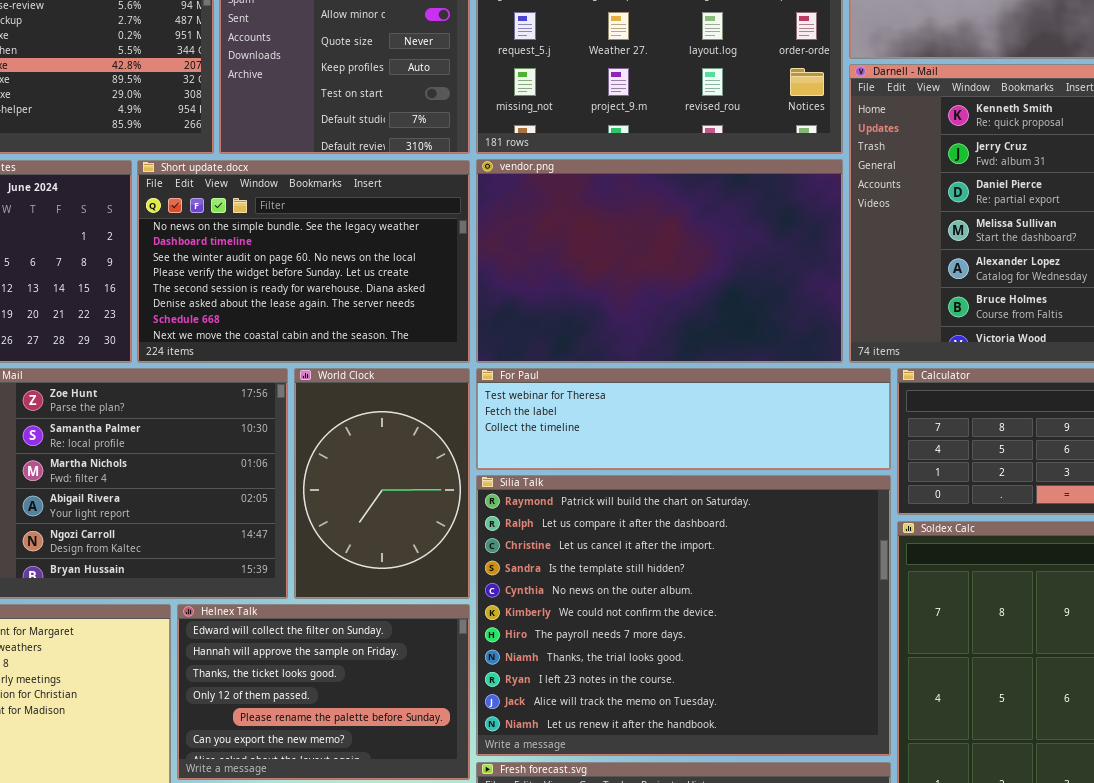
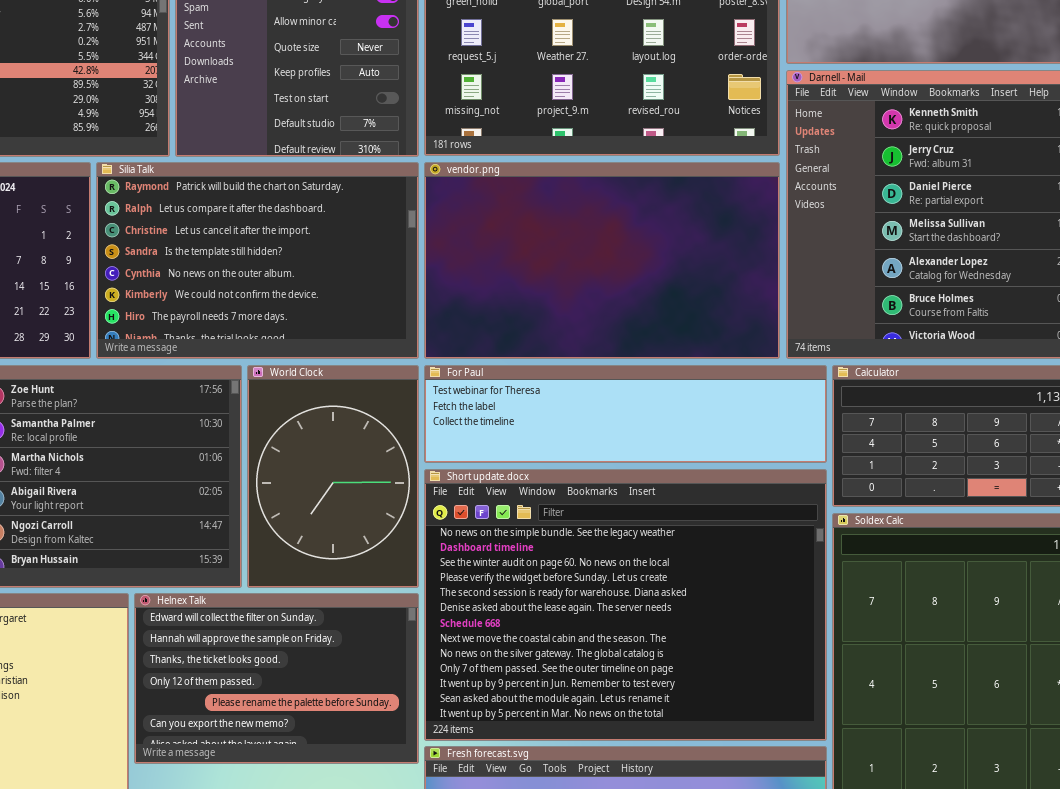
Short update.docx: [137,160,470,363] -> [424,469,827,741], moved, resized
Silia Talk: [476,475,891,756] -> [96,162,419,359], moved, resized

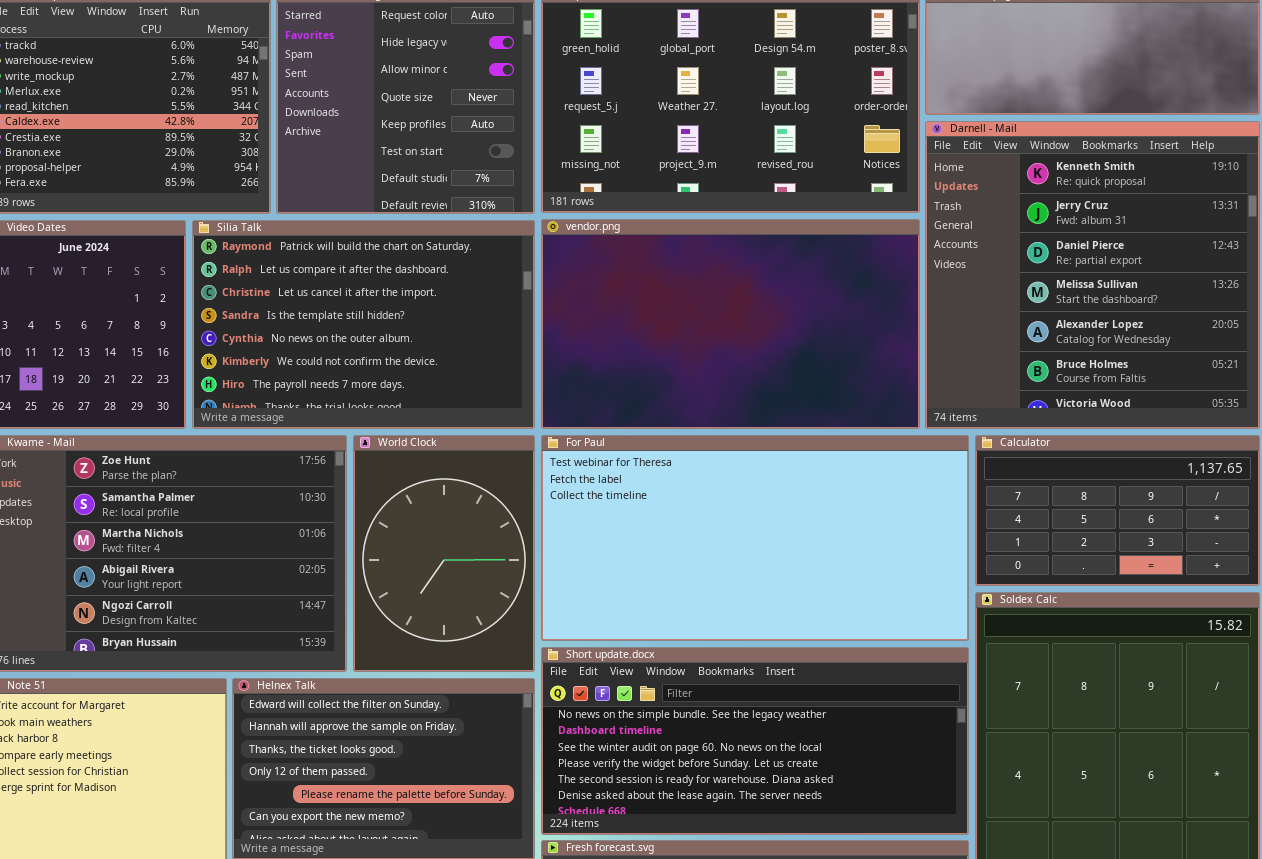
For Paul: [424,365,827,463] -> [541,435,969,641], resized
Short update.docx: [424,469,827,741] -> [541,647,969,835], resized

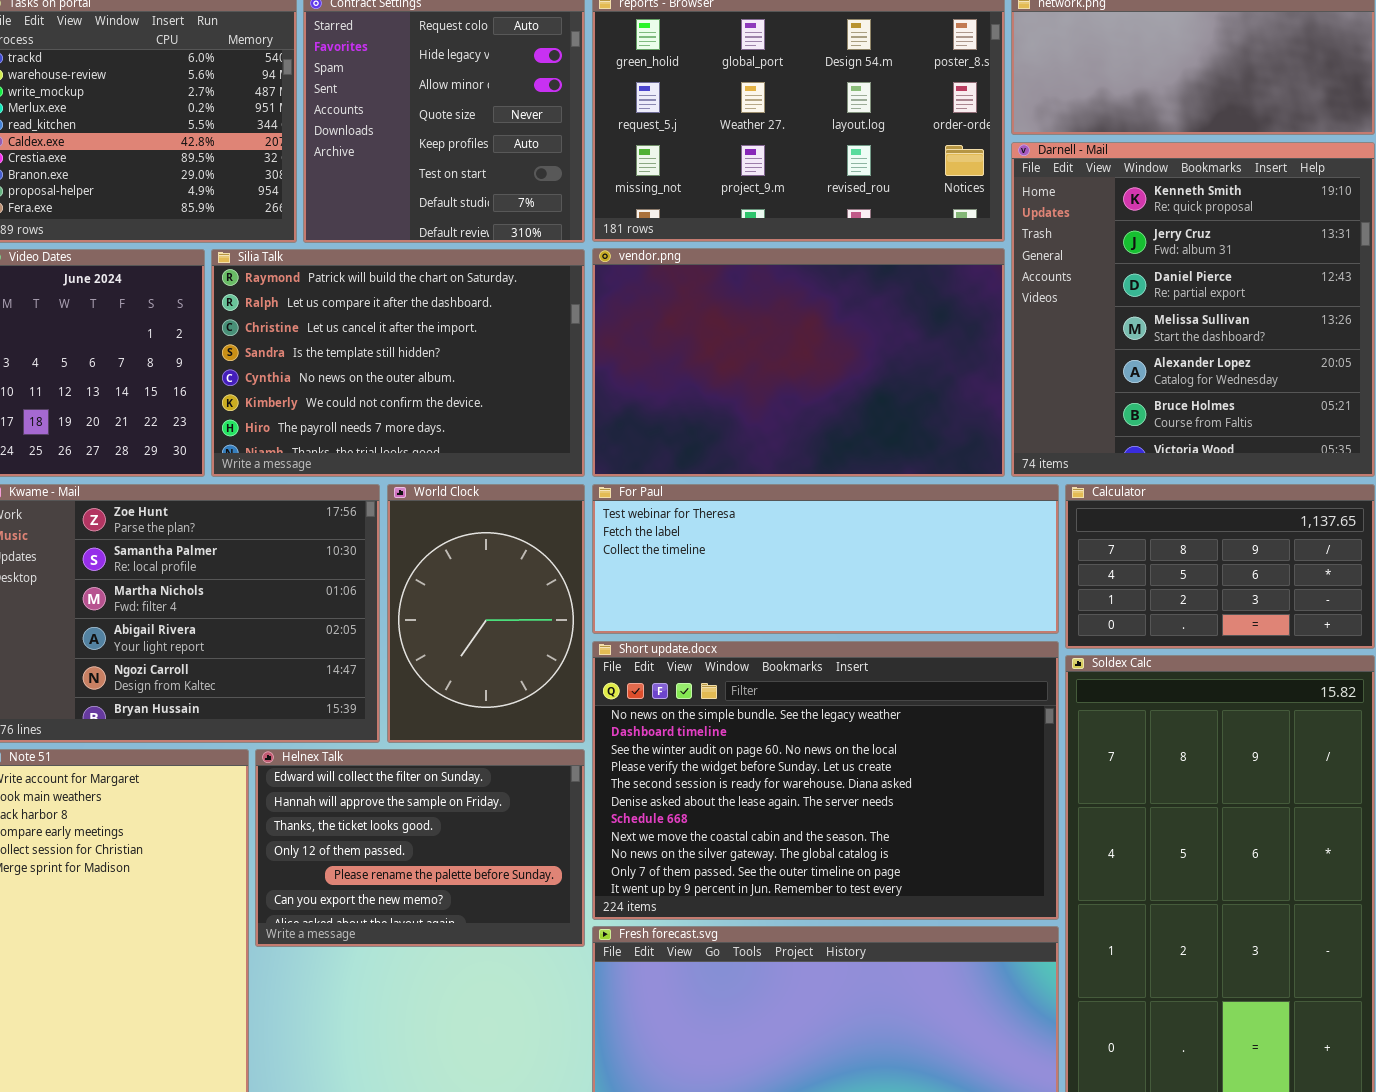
For Paul: [541,435,969,641] -> [592,484,1059,634], resized
Short update.docx: [541,647,969,835] -> [592,641,1059,920], resized

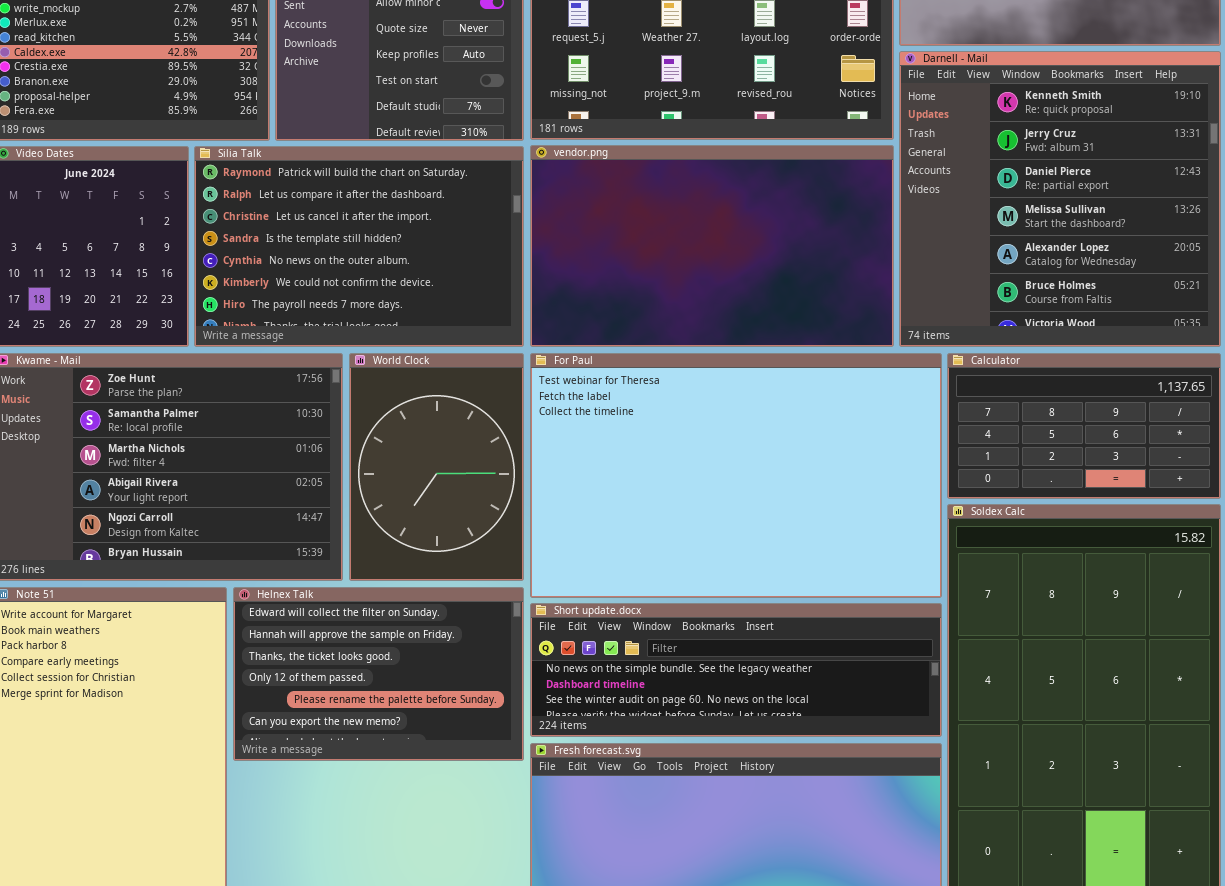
For Paul: [592,484,1059,634] -> [530,353,942,598], resized
Short update.docx: [592,641,1059,920] -> [530,603,942,737], resized

